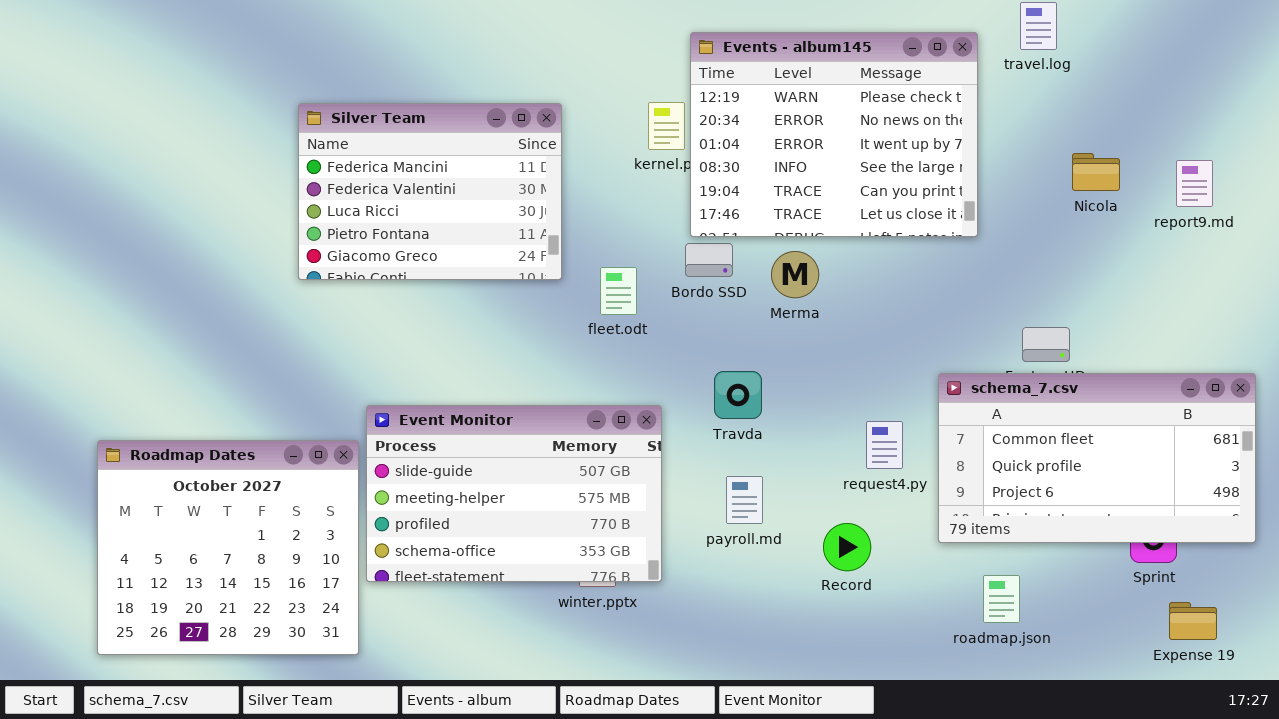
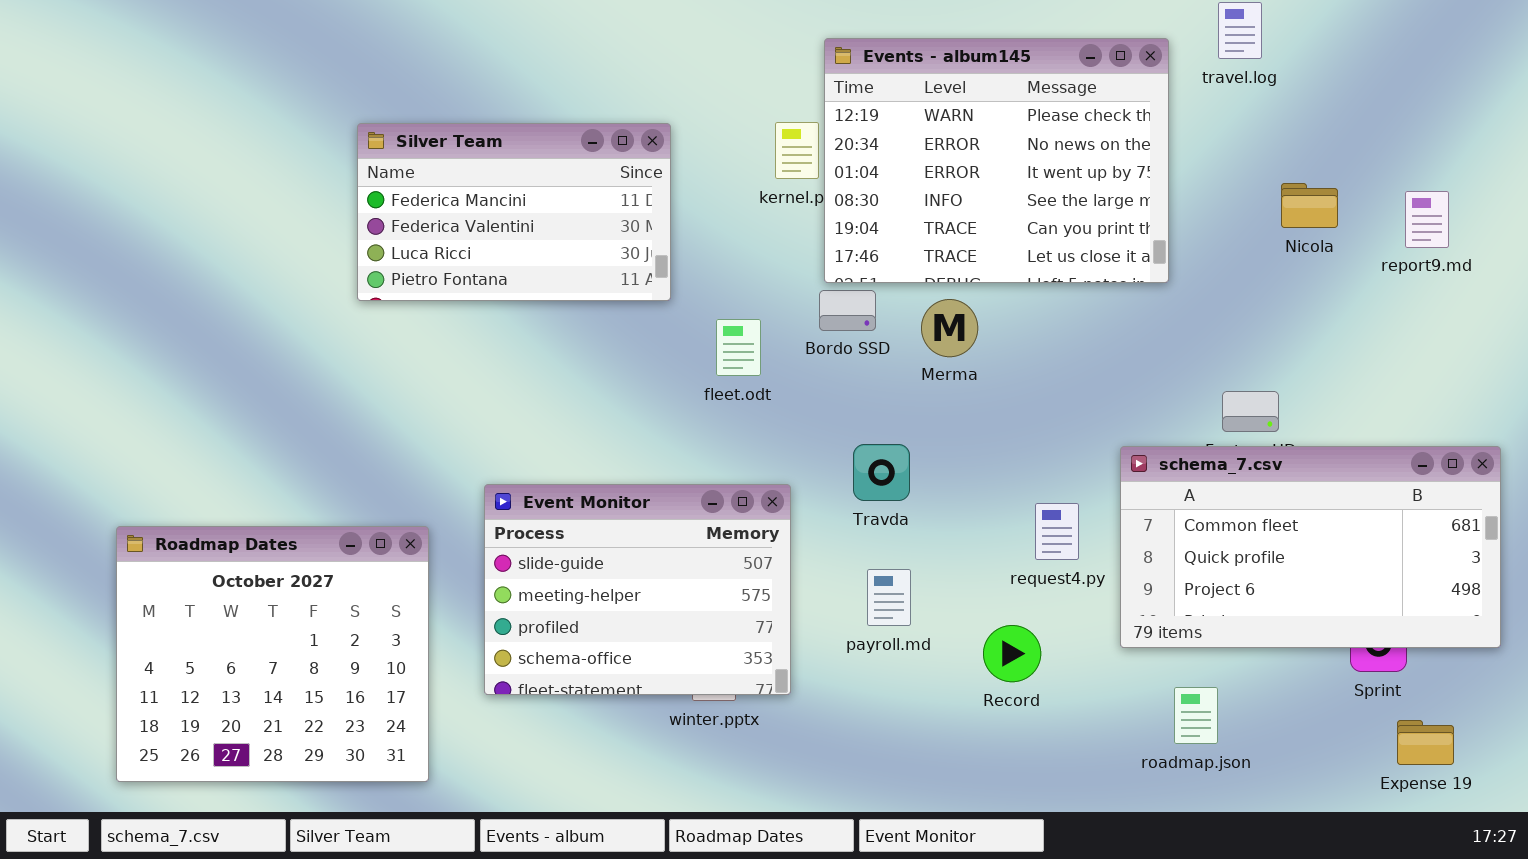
Silver Team: [298,103,562,280] -> [357,123,671,301], resized
Event Monitor: [366,405,662,582] -> [484,484,791,695], resized

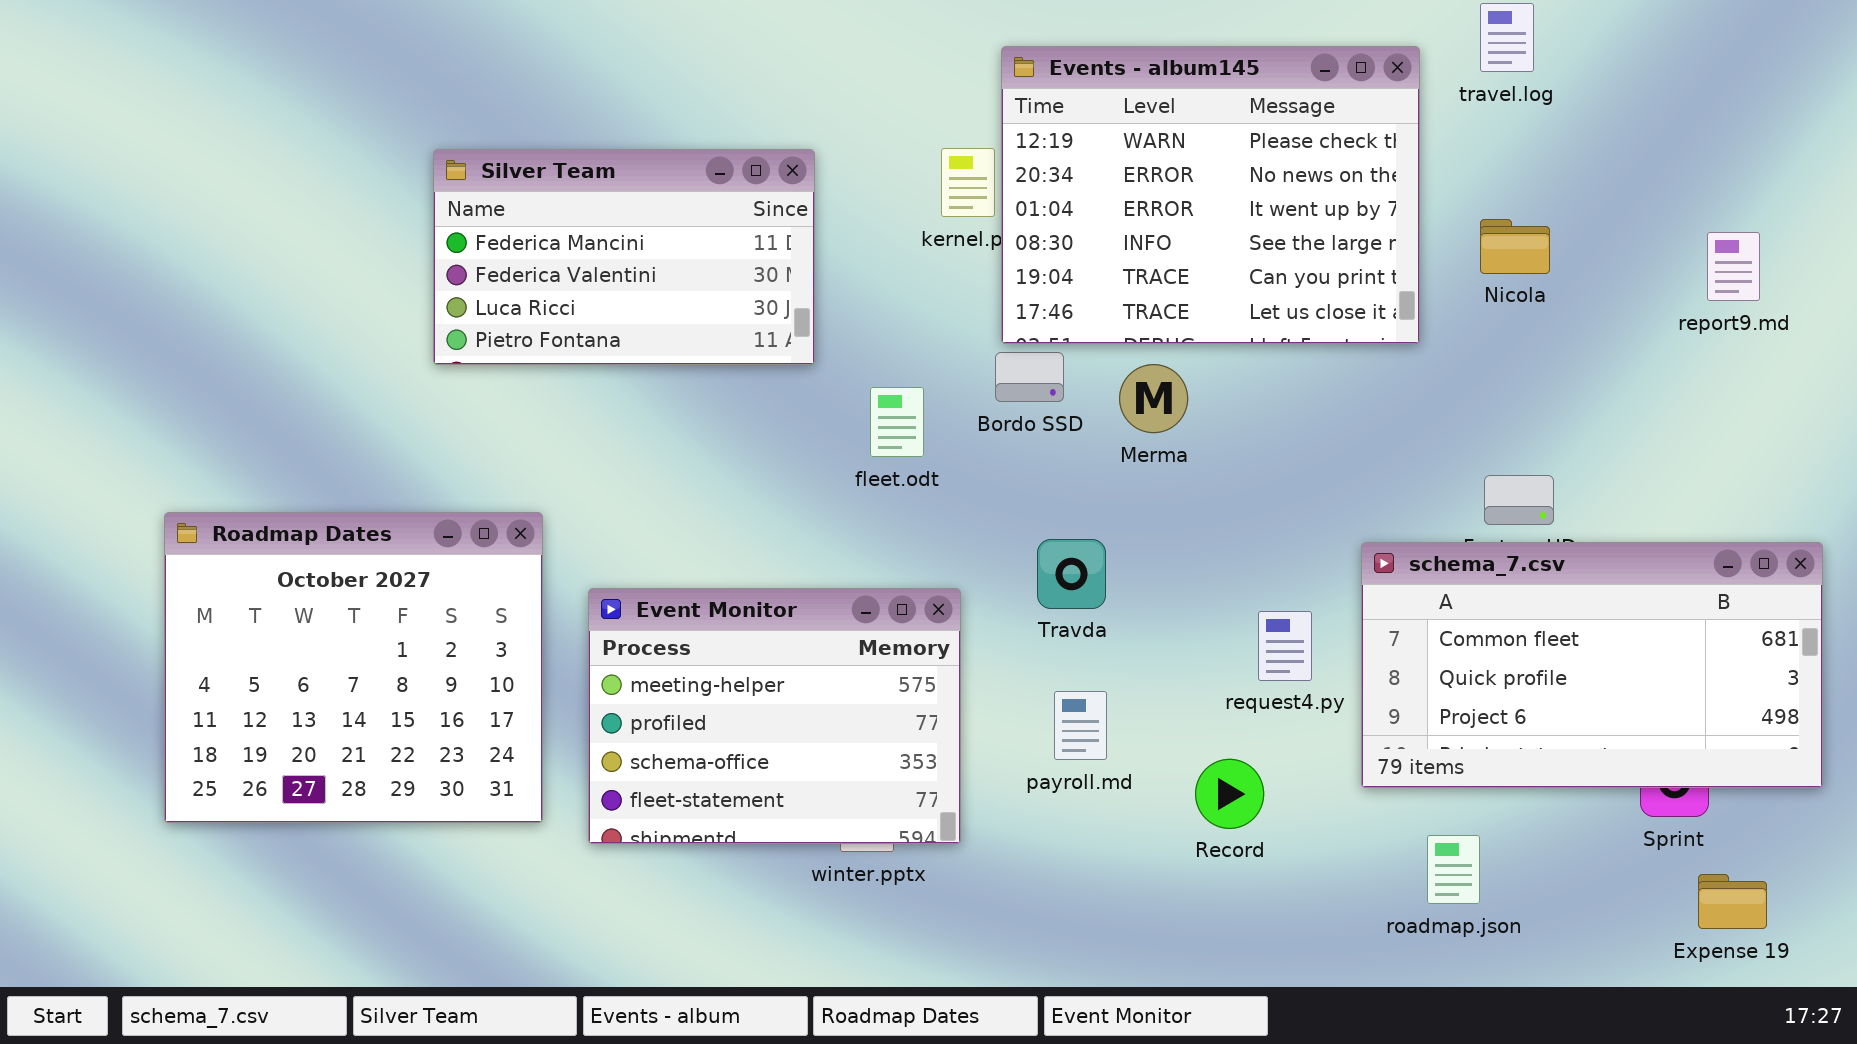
Nicola: [1281,183,1338,228] -> [1480,219,1550,274], moved
Event Monitor: [484,484,791,695] -> [588,588,961,844], scrolled down 1 row
Roadmap Dates: [116,526,429,782] -> [164,512,543,823], moved

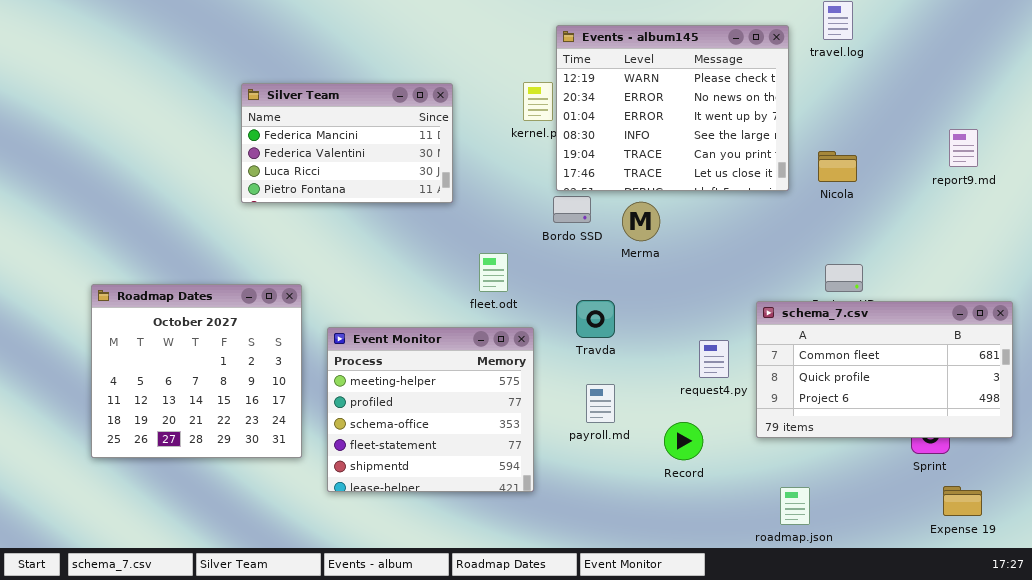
Nicola: [1480,219,1550,274] -> [818,151,857,182], moved
fleet.odt: [870,387,924,457] -> [479,253,508,292], moved
Event Monitor: [588,588,961,844] -> [327,327,534,492], resized
roadmap.json: [1427,835,1480,904] -> [780,487,810,525], moved

